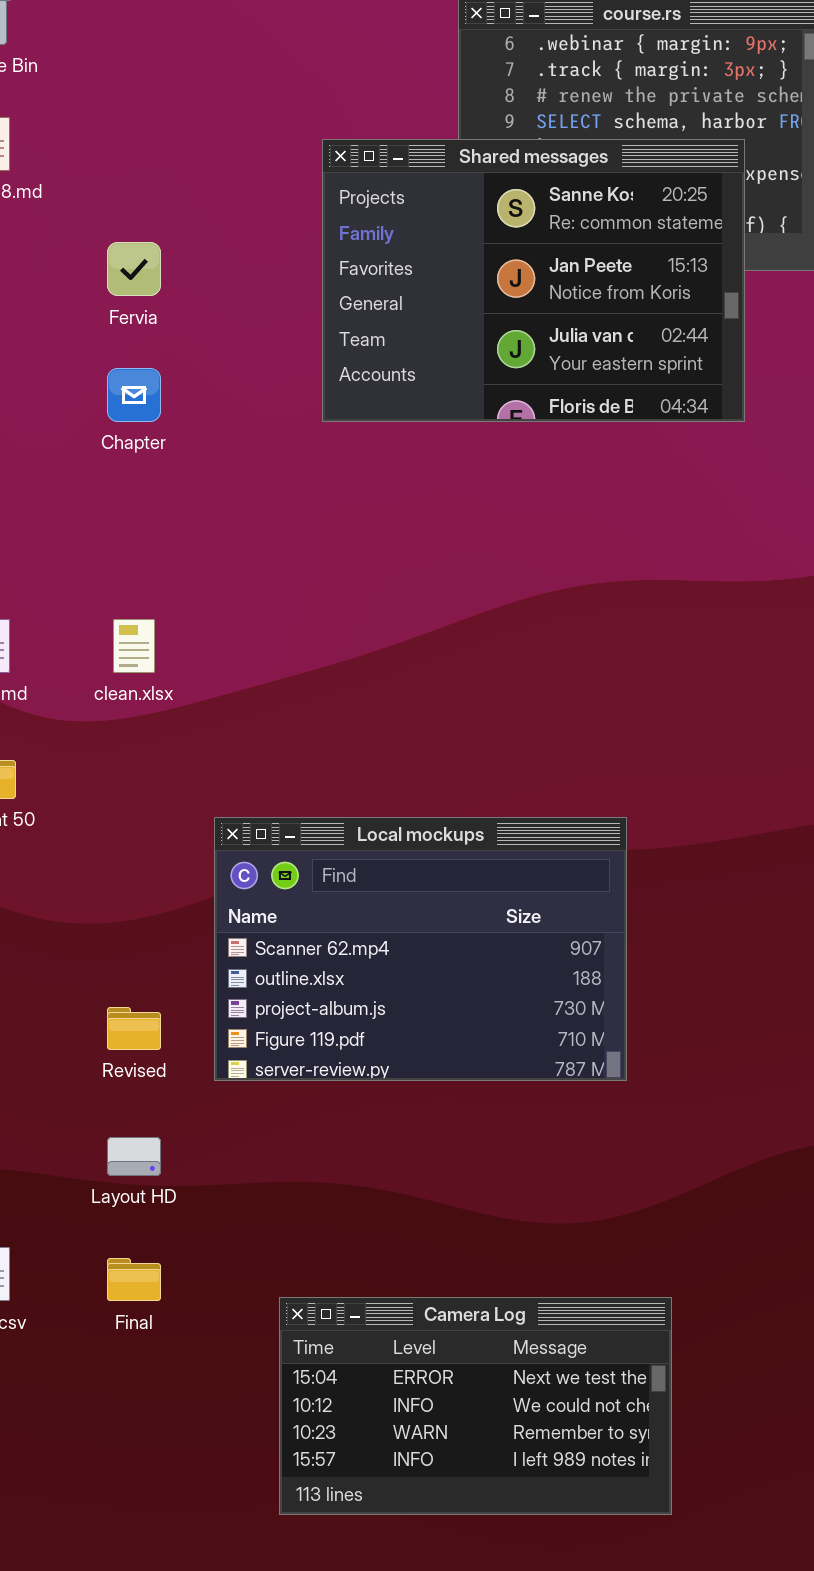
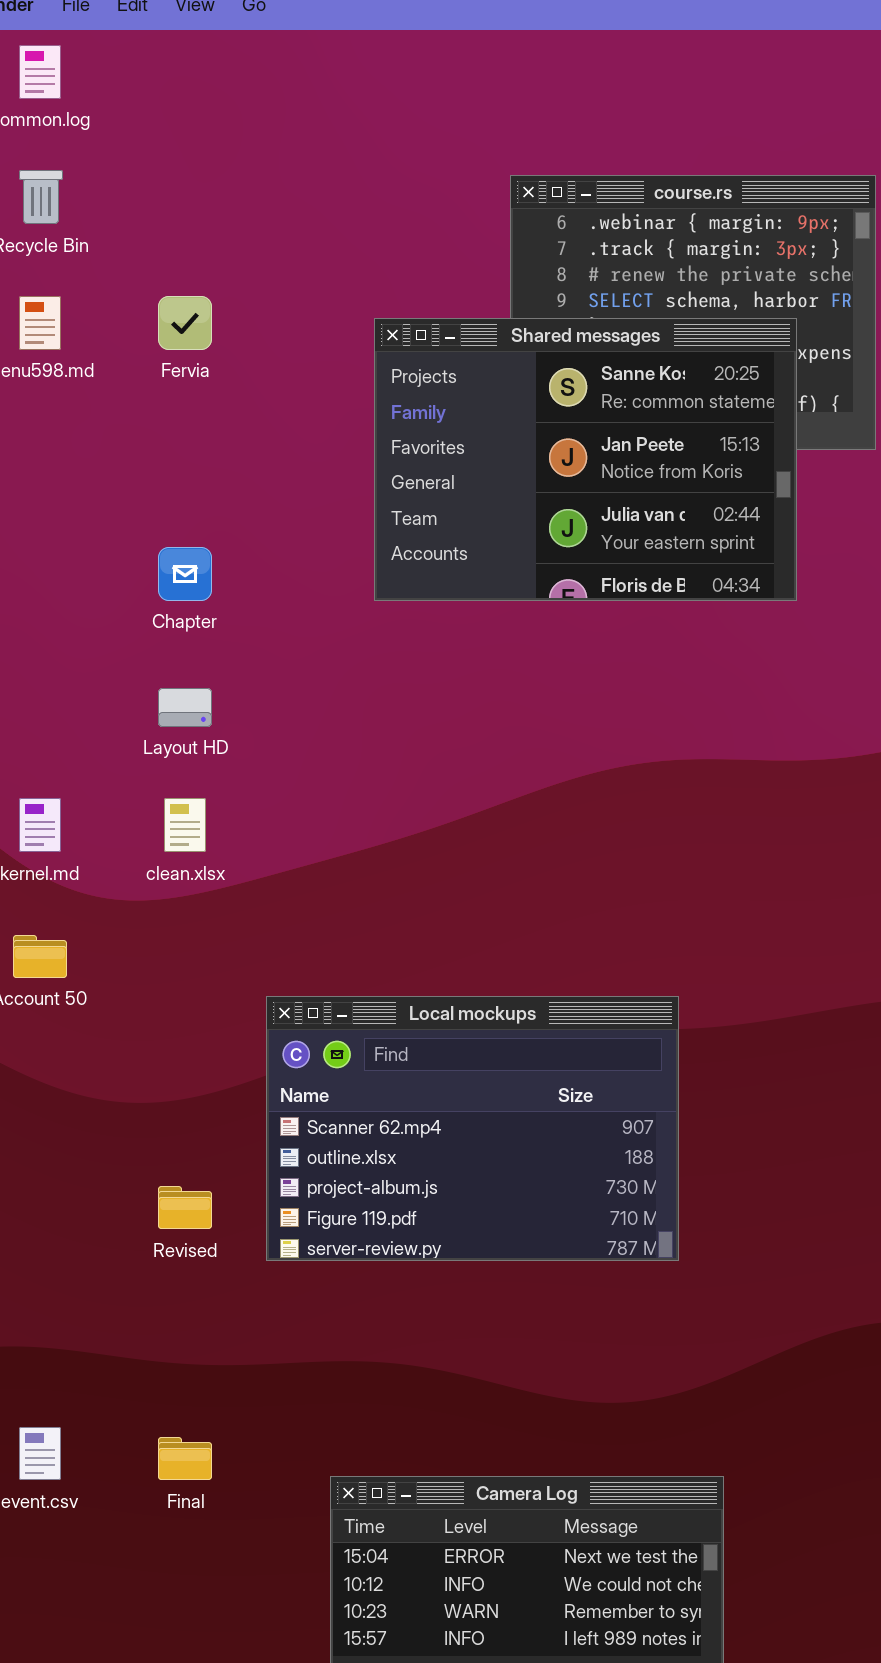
Fervia: [107,242,161,296] -> [158,296,212,350], moved
Layout HD: [107,1137,161,1176] -> [158,688,212,727], moved

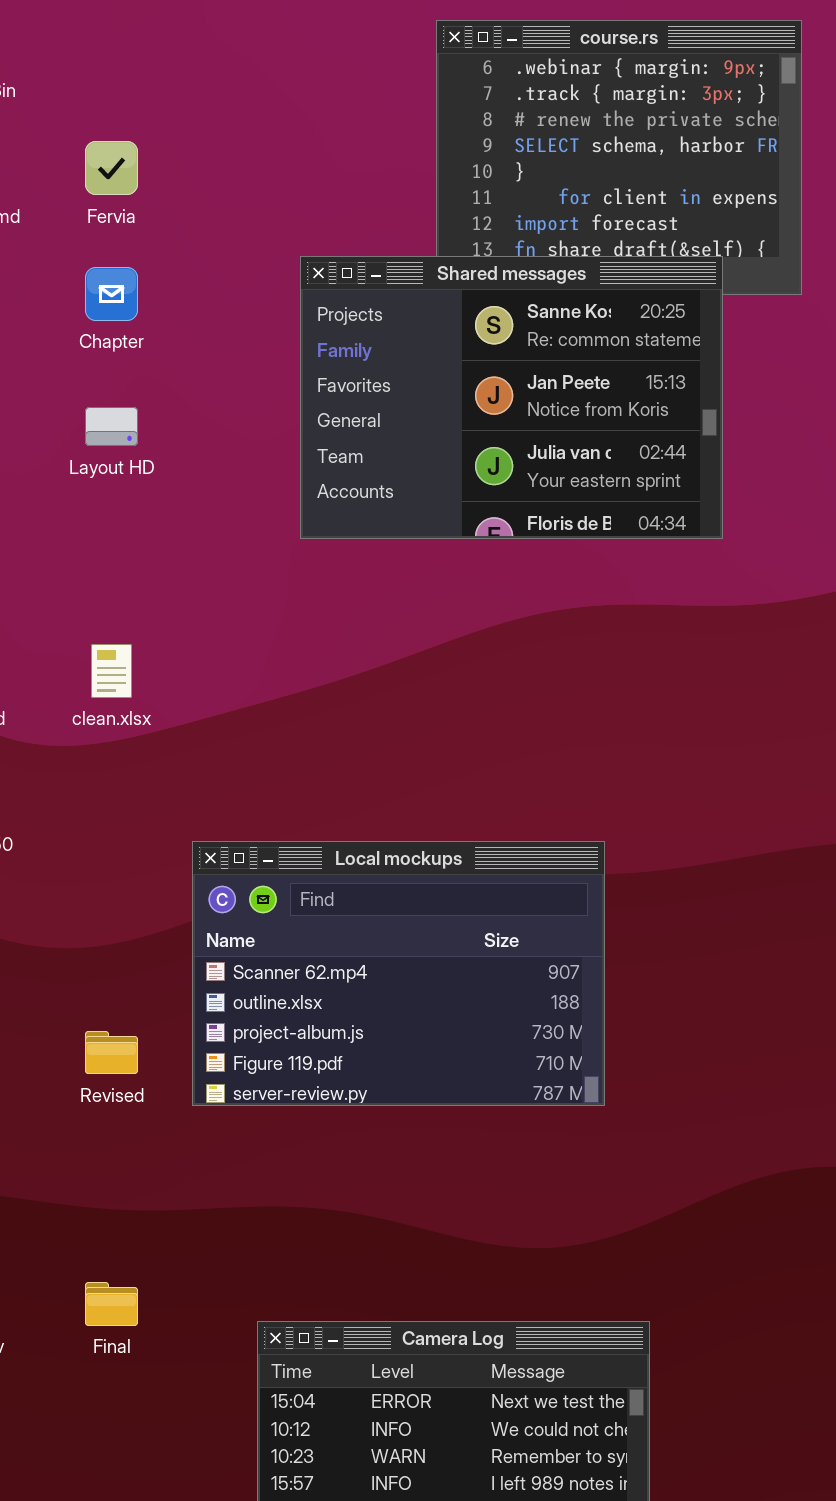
Shared messages: [374,318,797,601] -> [300,256,723,539], moved
Chapter: [158,547,212,601] -> [85,267,138,321], moved
Layout HD: [158,688,212,727] -> [85,407,138,446], moved

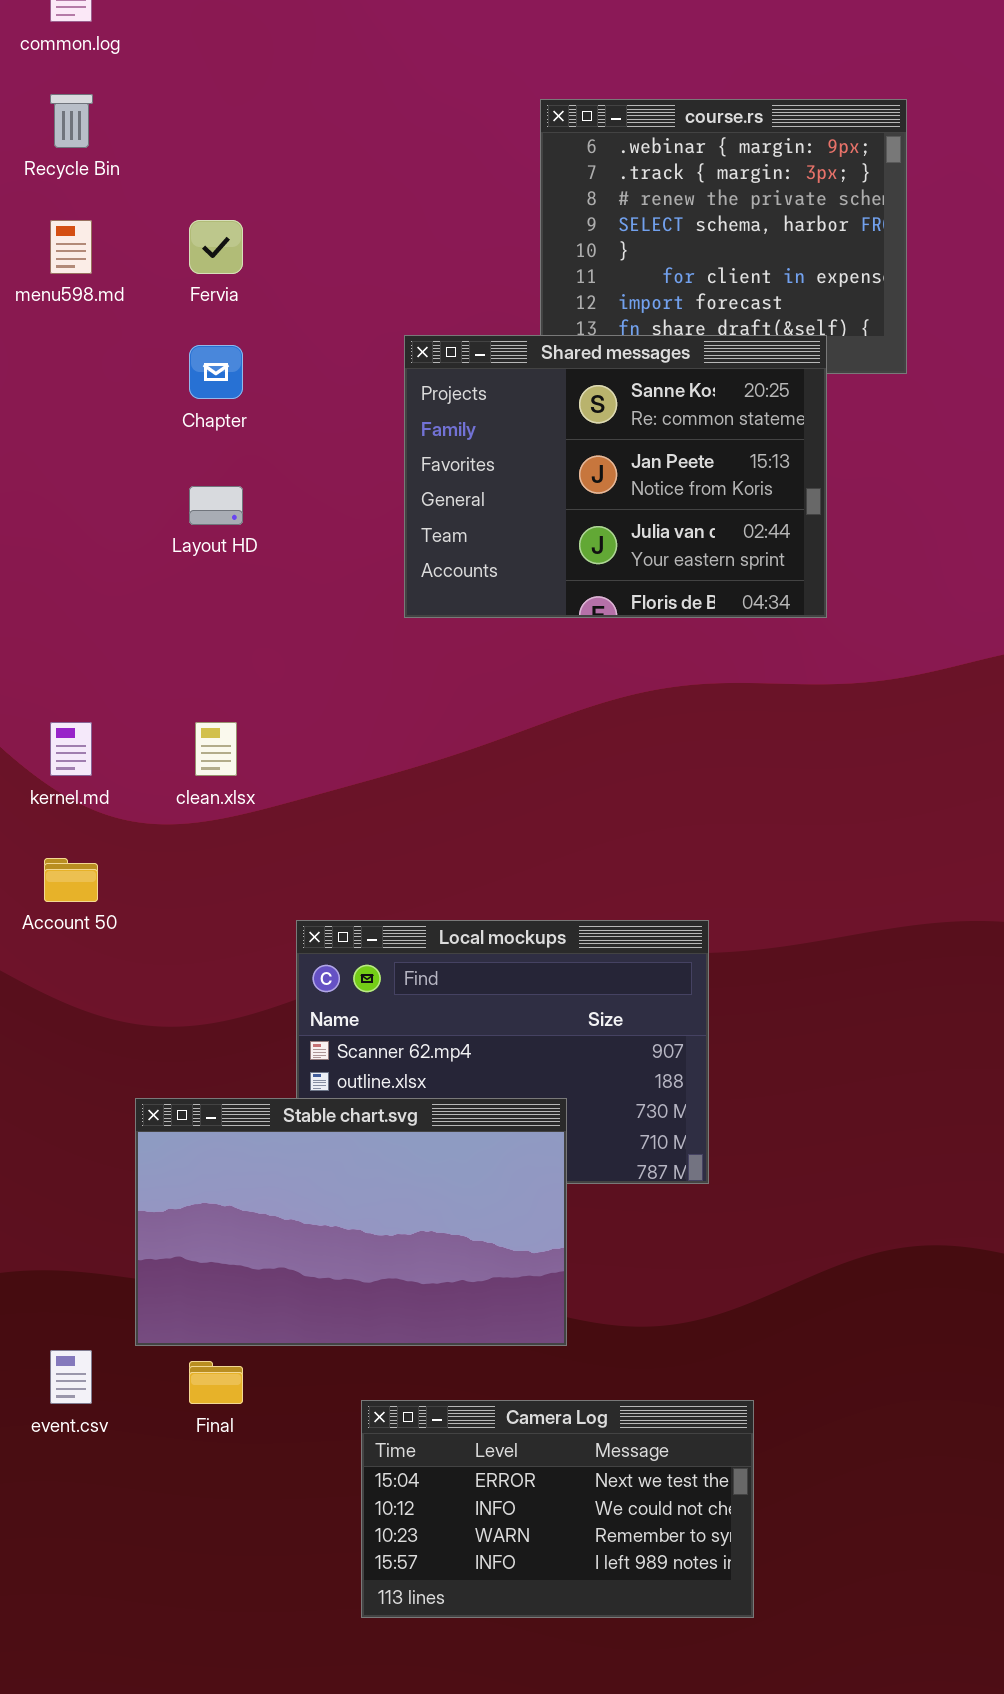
Stable chart.svg: none -> [135,1098,567,1346], opened

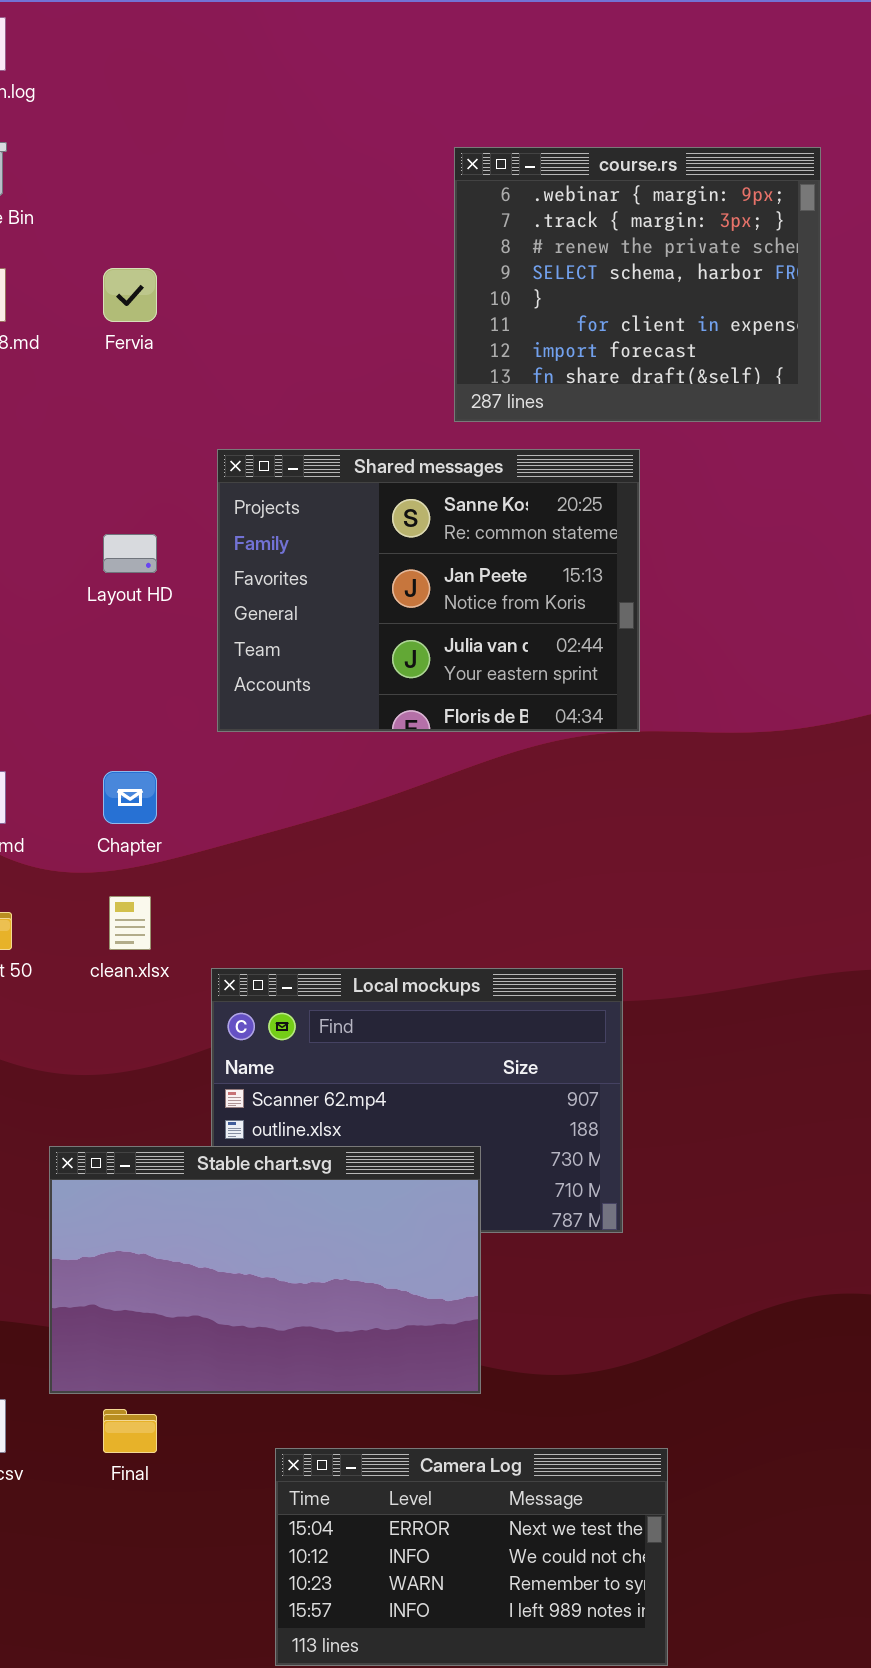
Shared messages: [404,335,827,618] -> [217,449,640,732], moved
Chapter: [189,345,243,399] -> [103,771,157,824], moved
clean.xlsx: [195,722,237,776] -> [109,896,151,950], moved

